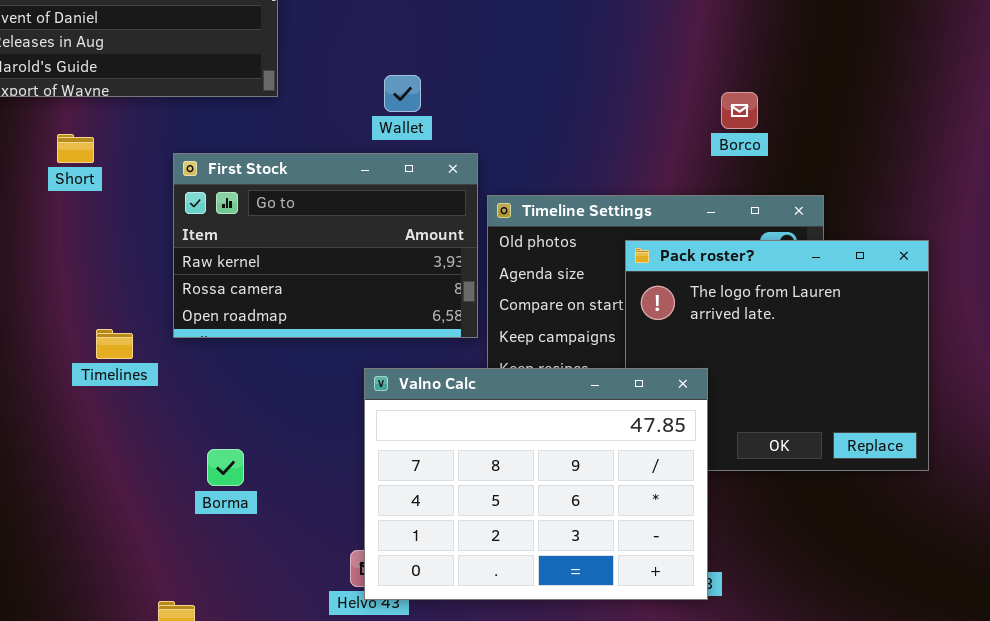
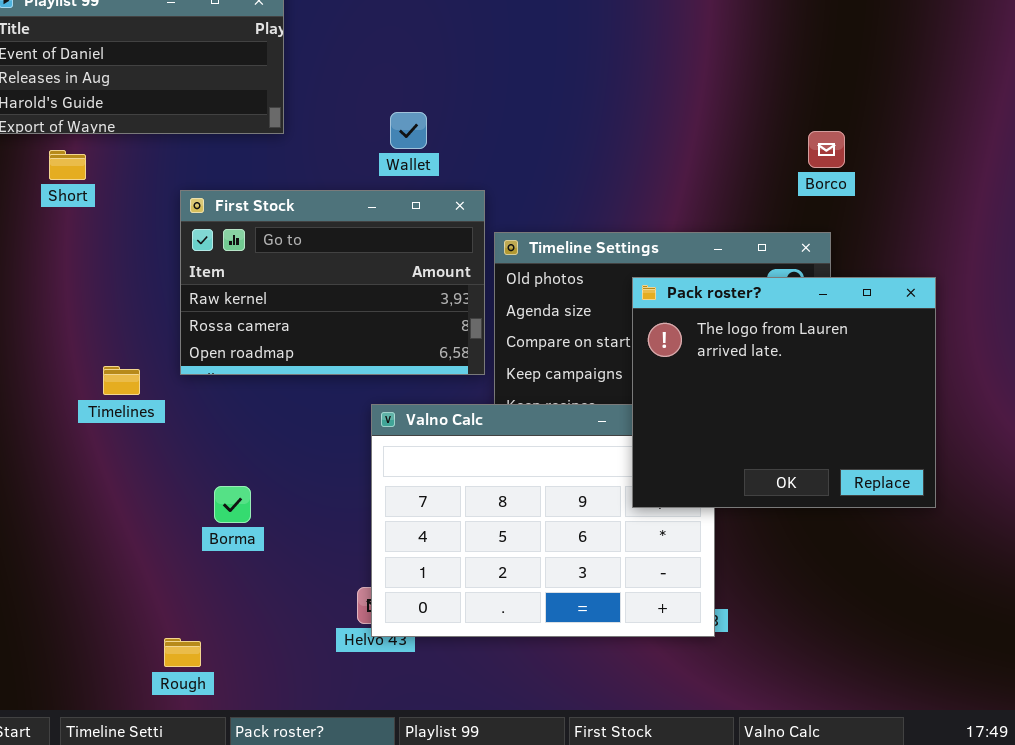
Borco: [721,92,758,129] -> [808,131,845,168], moved
Short: [57,134,94,163] -> [49,150,86,180], moved
Pack roster?: [625,240,929,471] -> [632,277,936,508], raised

